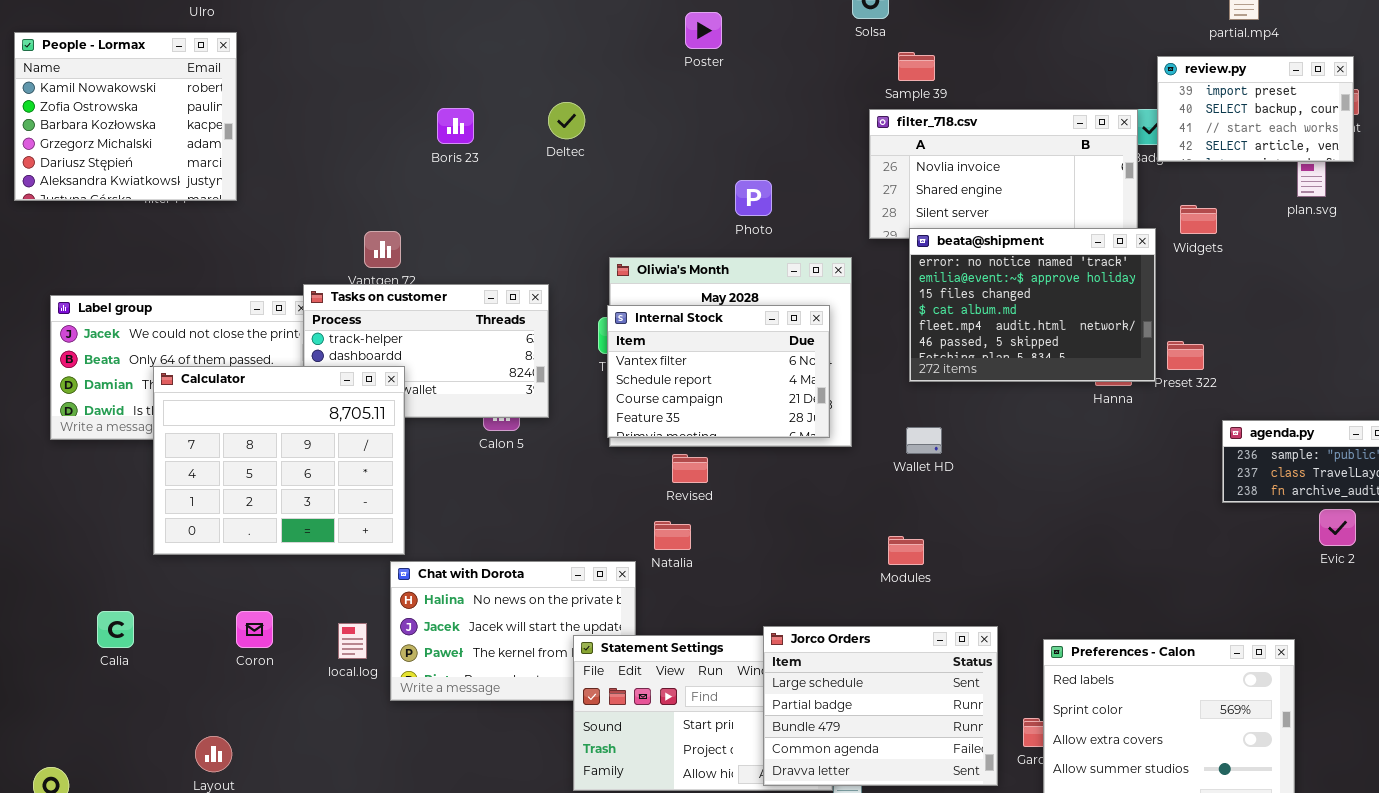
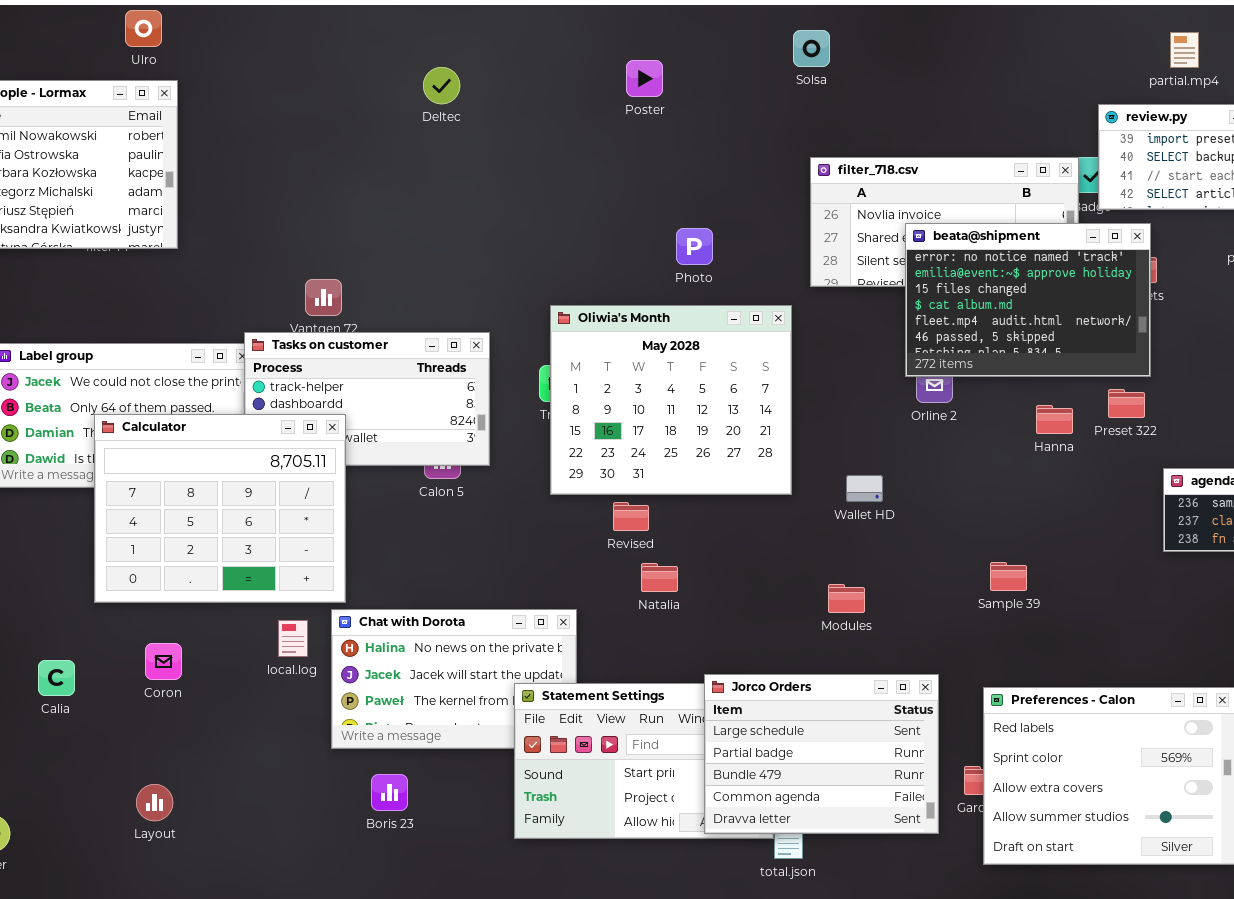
Sample 39: [898,52,935,81] -> [990,562,1027,591], moved
Deltec: [548,102,585,139] -> [423,67,460,104], moved
Boris 23: [437,108,474,144] -> [371,774,408,811], moved
beata@shipment: [909,228,1156,382] -> [905,223,1151,377], moved
Internal Stock: [607,305,830,438] -> none, closed
Natalia: [654,521,691,550] -> [641,563,678,592], moved
Coron: [236,611,273,648] -> [145,643,182,680], moved
local.log: [338,623,367,659] -> [278,620,308,657], moved

